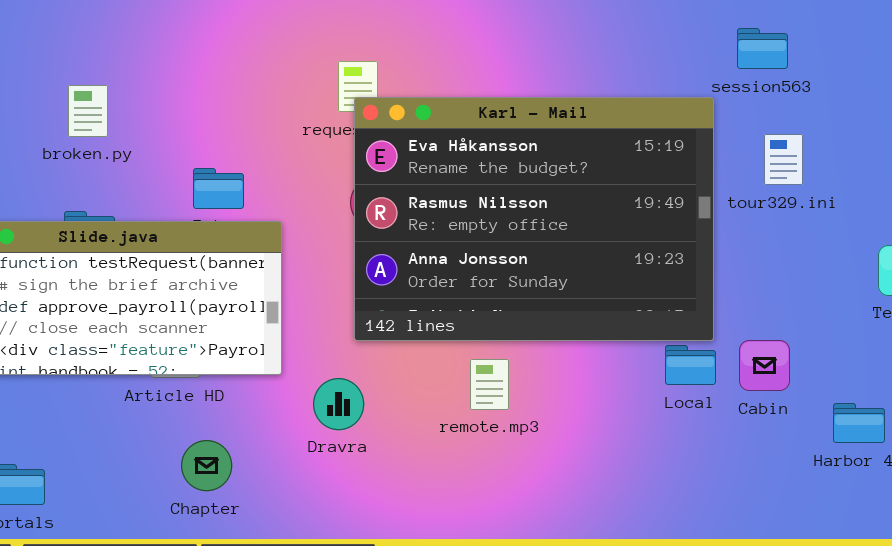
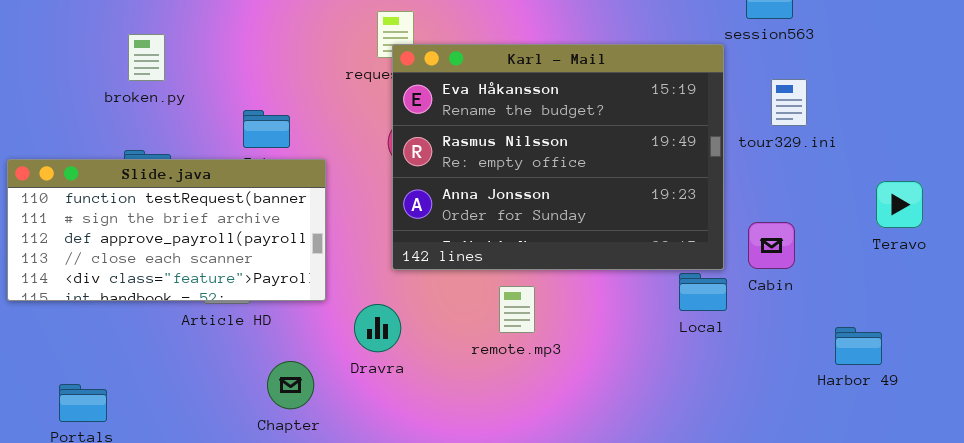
Cabin: [739,340,790,391] -> [748,222,795,269], moved
Chapter: [181,440,232,491] -> [267,361,314,409], moved

